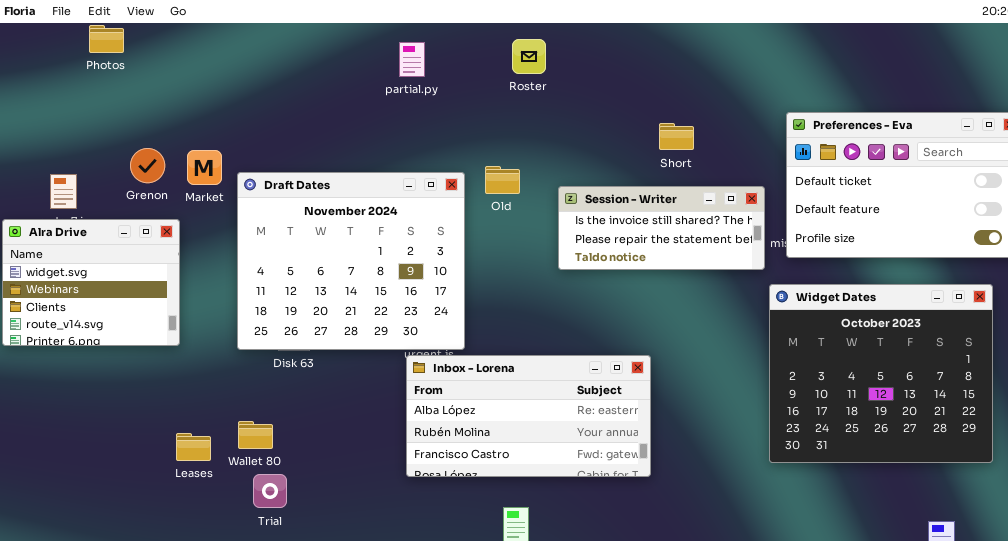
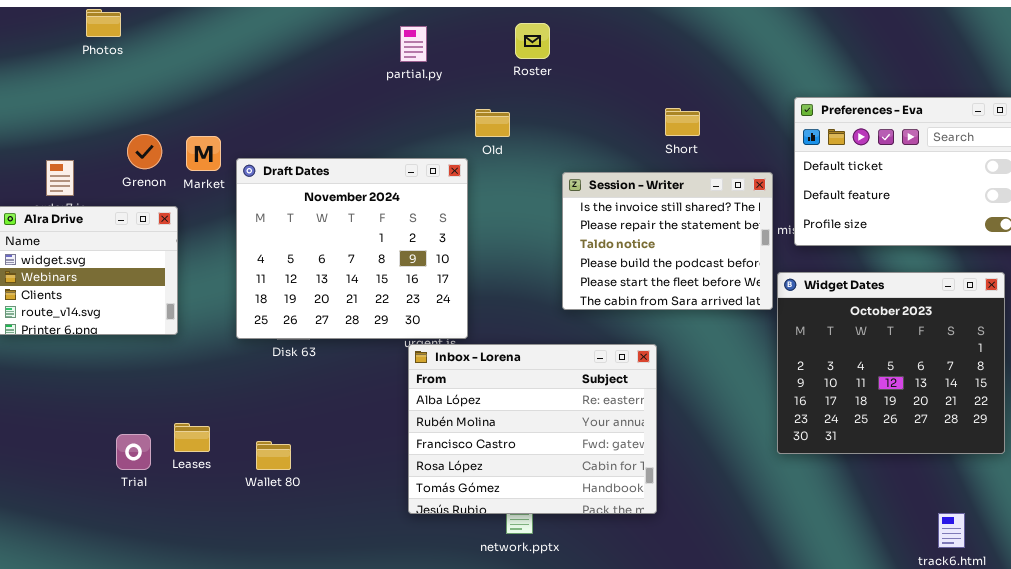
Old: [485,166,520,194] -> [475,109,510,137], moved
Session - Writer: [558,186,765,270] -> [562,172,773,310], resized
Inbox - Lorena: [406,355,651,477] -> [408,344,657,514], resized
Wallet 80: [238,421,273,449] -> [256,441,291,470], moved
Trial: [253,474,287,508] -> [116,434,151,470], moved

